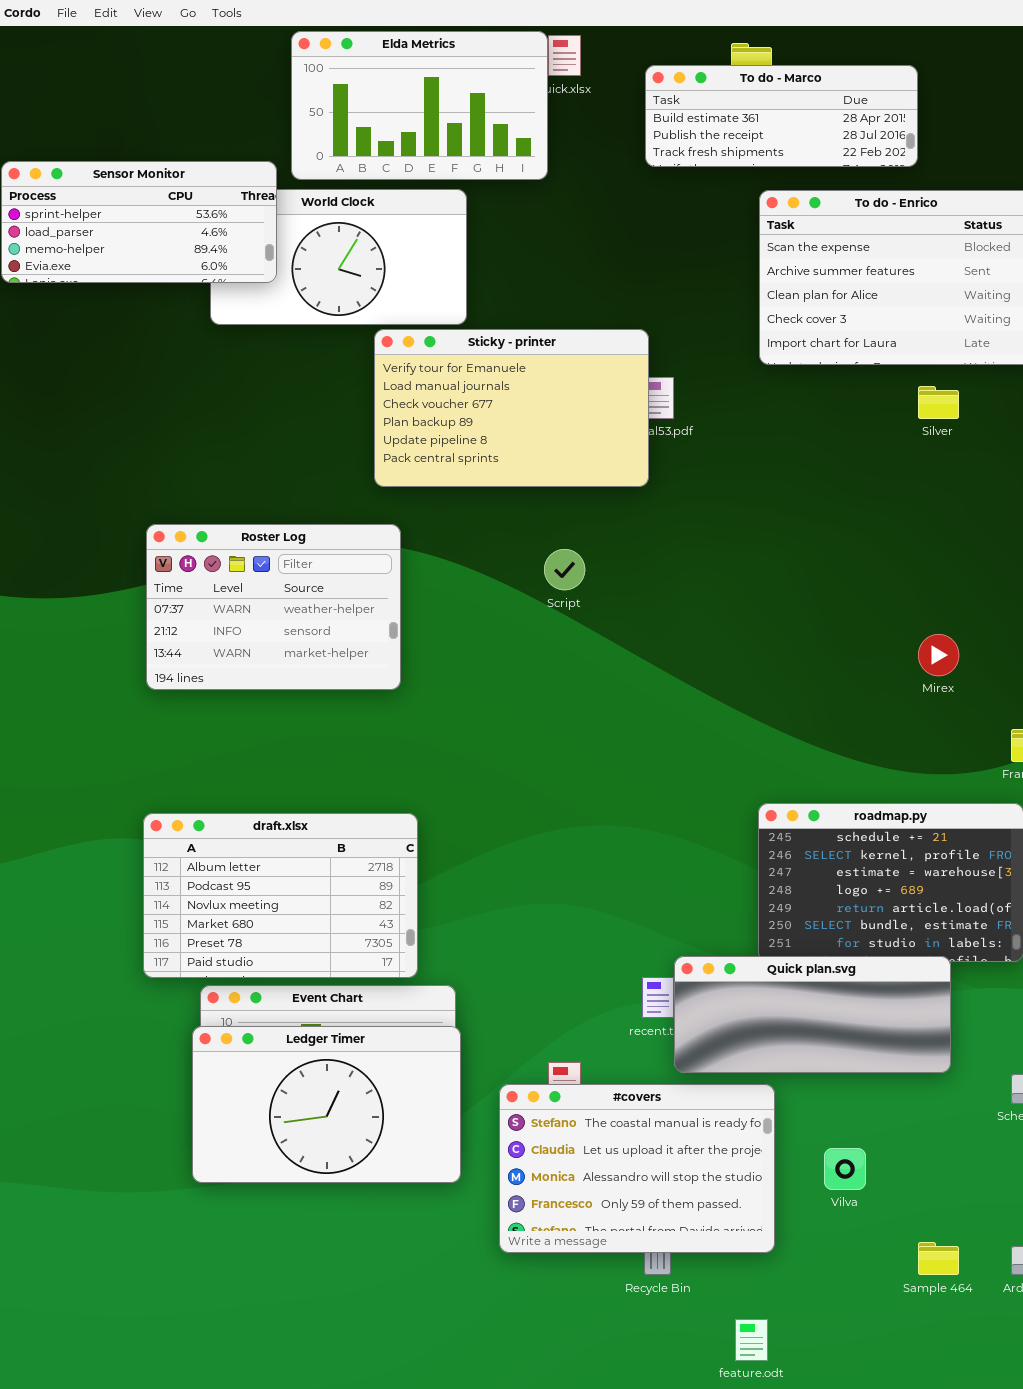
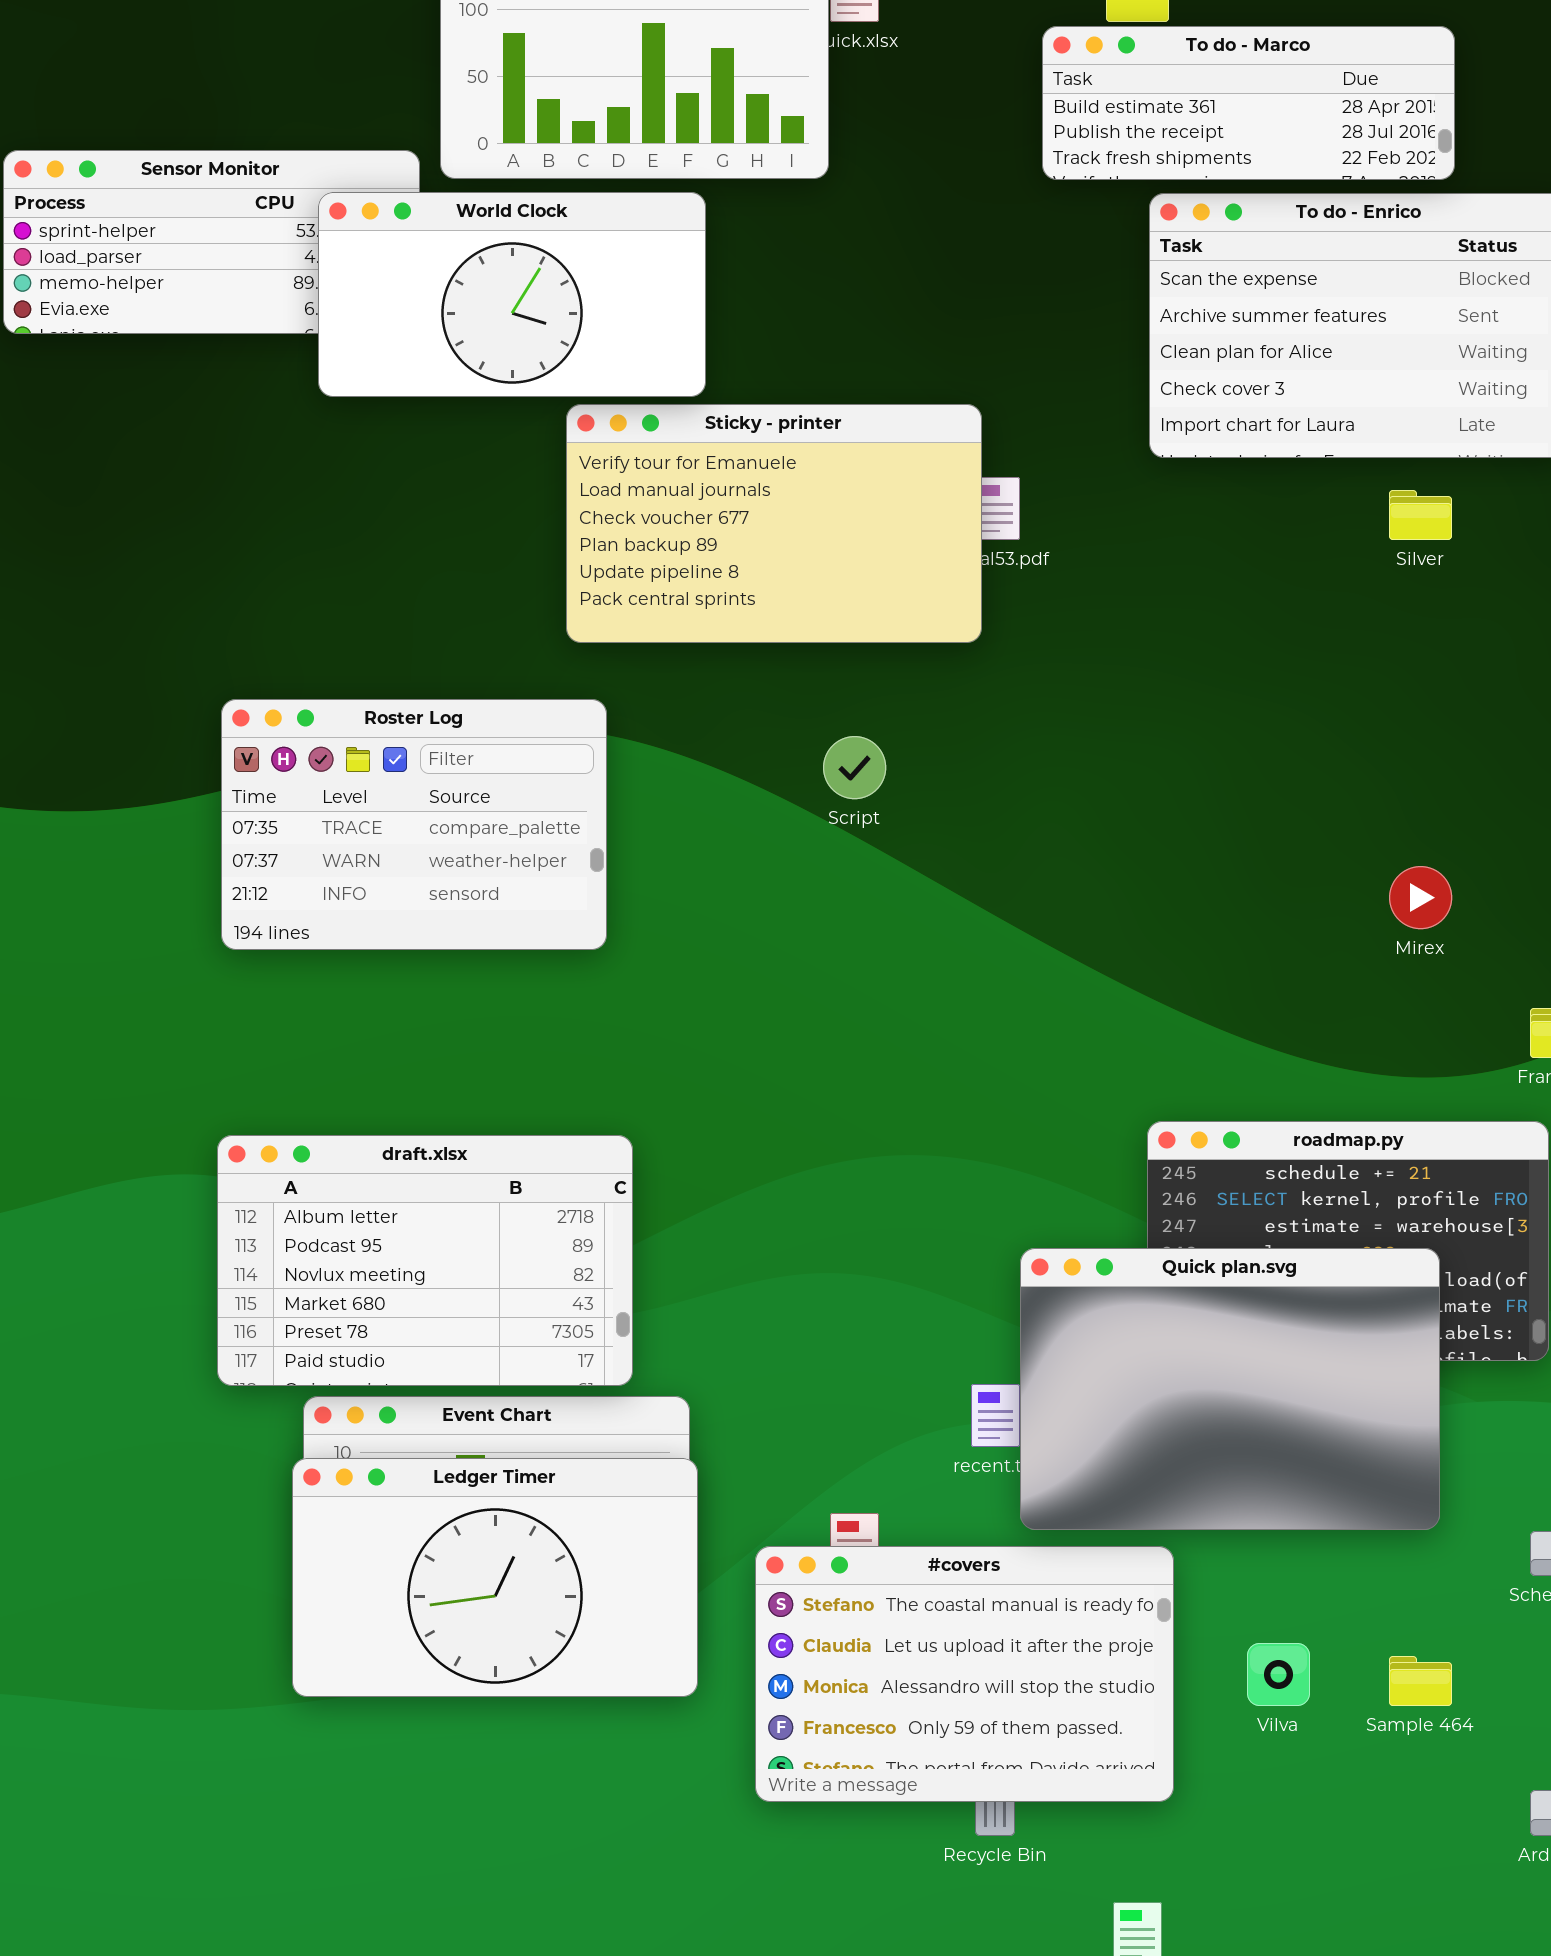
To do - Marco: [645,65,918,167] -> [1042,26,1455,180], moved
World Clock: [210,189,467,325] -> [318,192,706,397], raised
Roster Log: [146,524,401,690] -> [221,699,607,950], scrolled up 1 row
Quick plan.svg: [674,956,951,1073] -> [1020,1248,1440,1530], resized
Sample 464: [918,1242,959,1275] -> [1389,1656,1452,1706], moved

